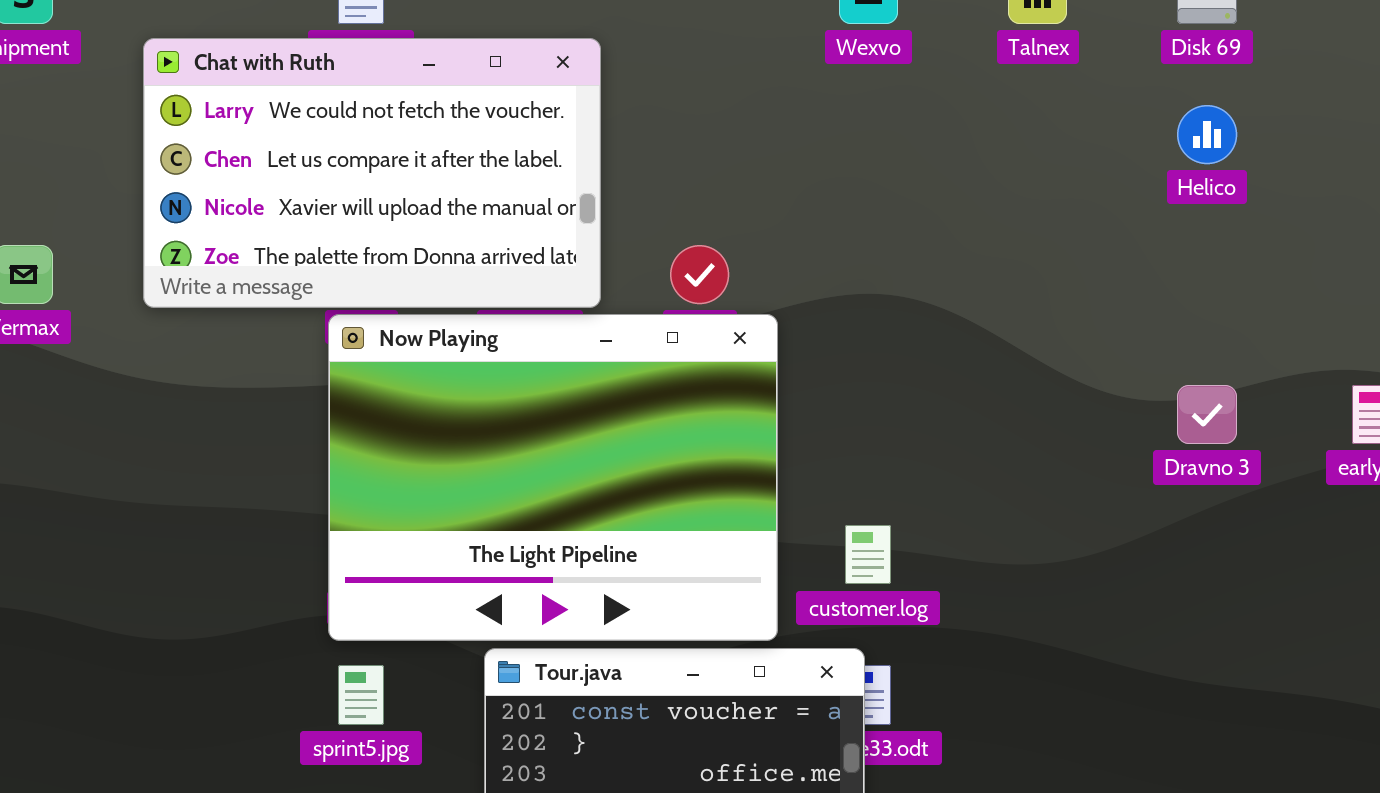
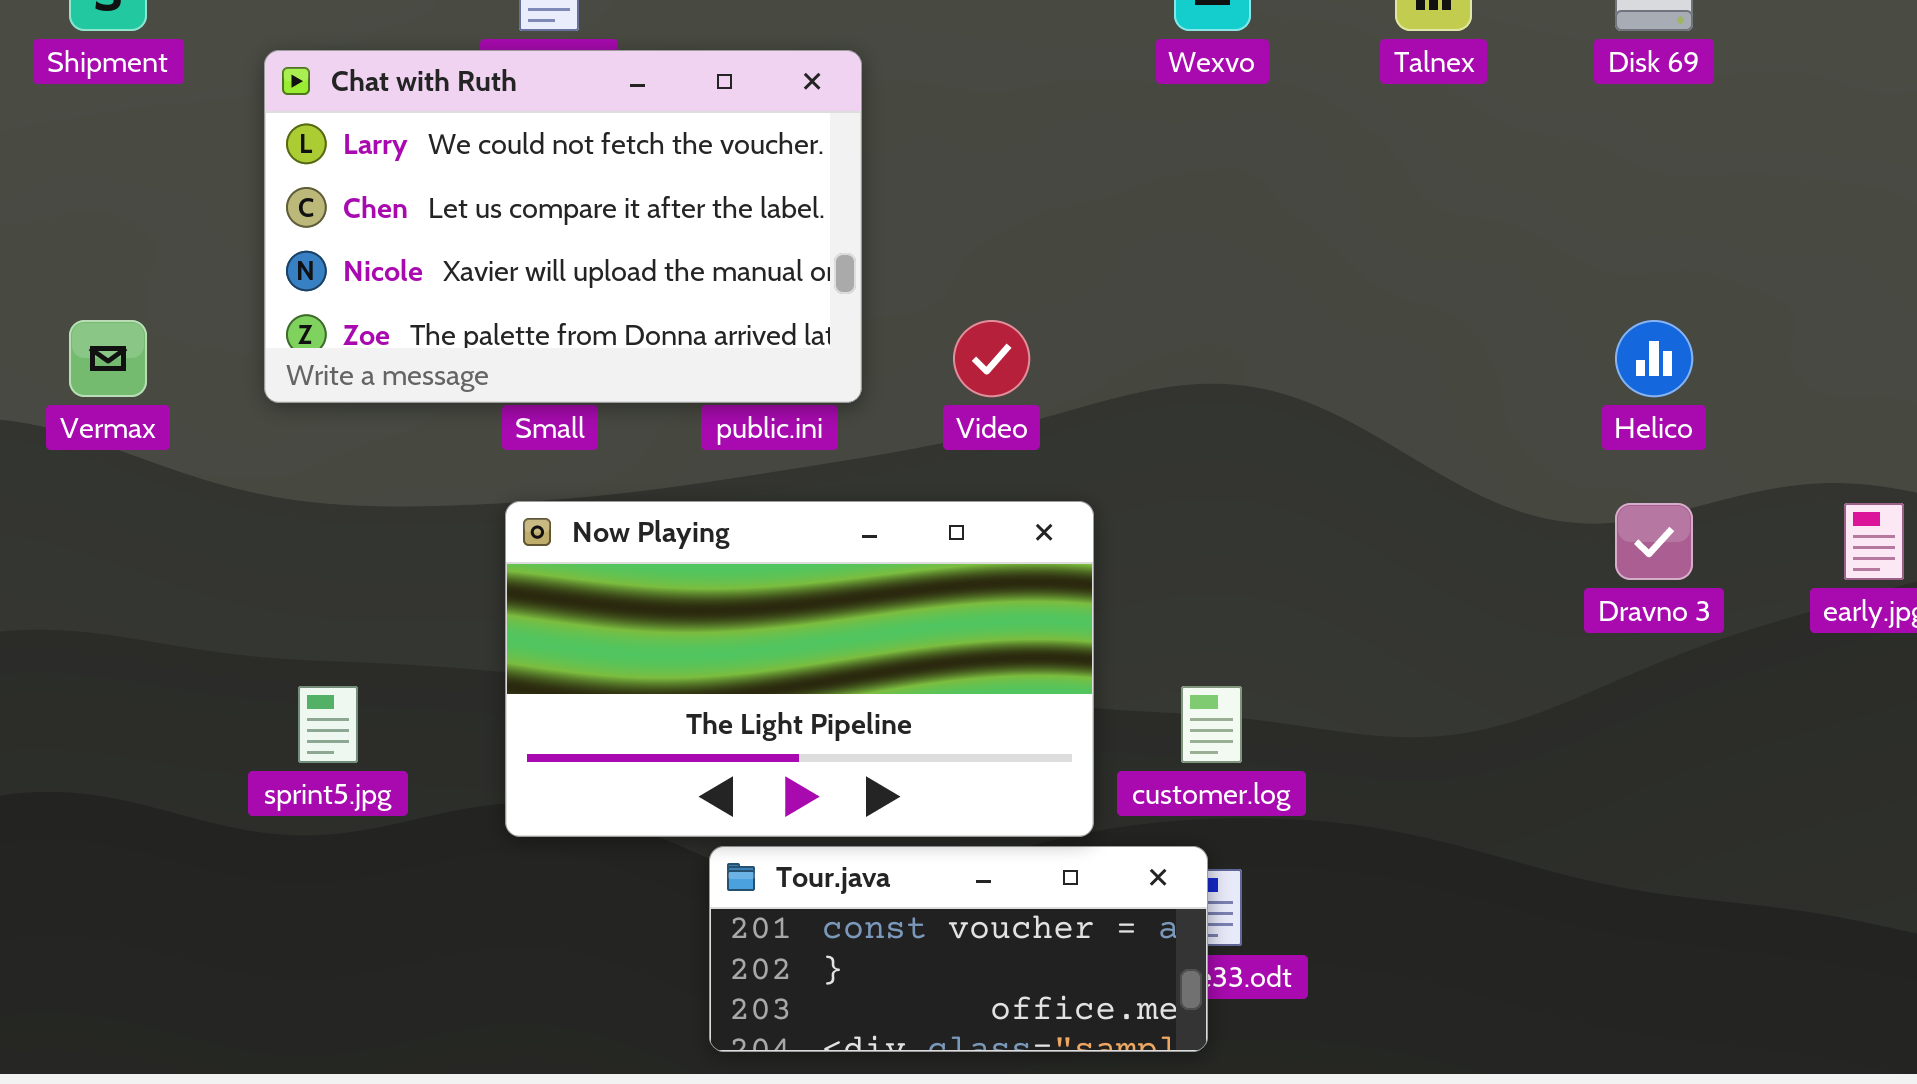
Helico: [1177,105,1237,164] -> [1615,320,1693,397], moved
Now Playing: [328,314,778,641] -> [505,501,1094,837], resized
sprint5.jpg: [338,665,384,725] -> [298,686,358,763], moved

